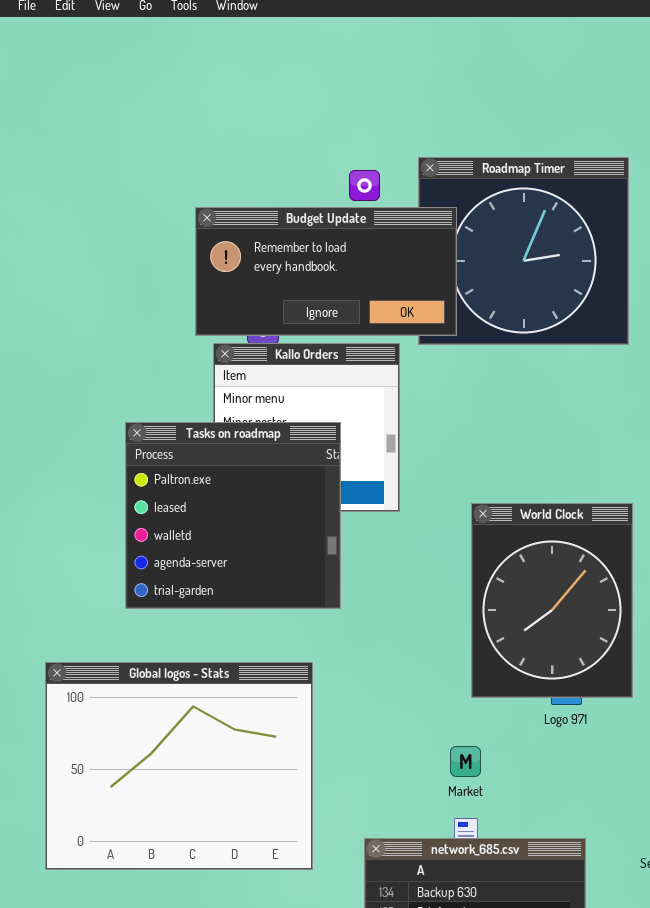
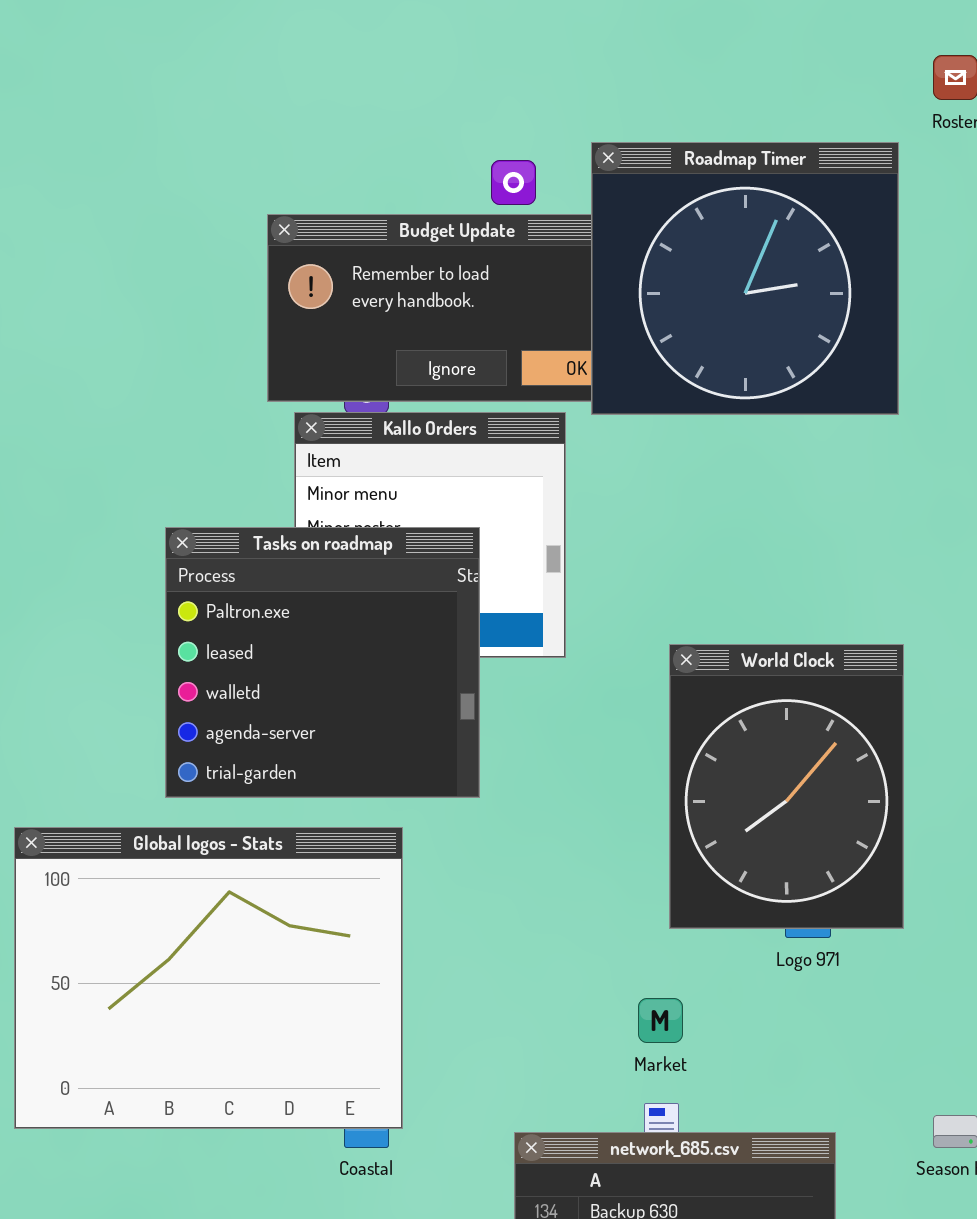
Roadmap Timer: [418,157,629,345] -> [591,142,899,415], raised
Global logos - Stats: [45,662,313,870] -> [14,827,403,1129], moved

